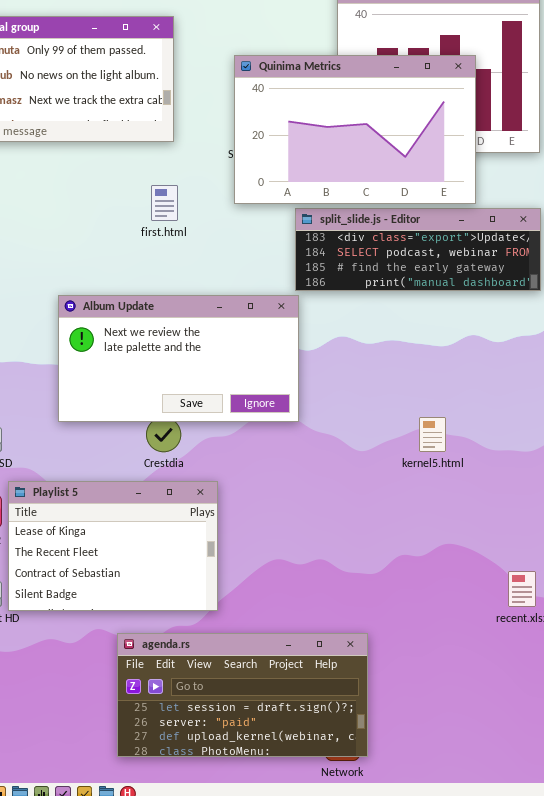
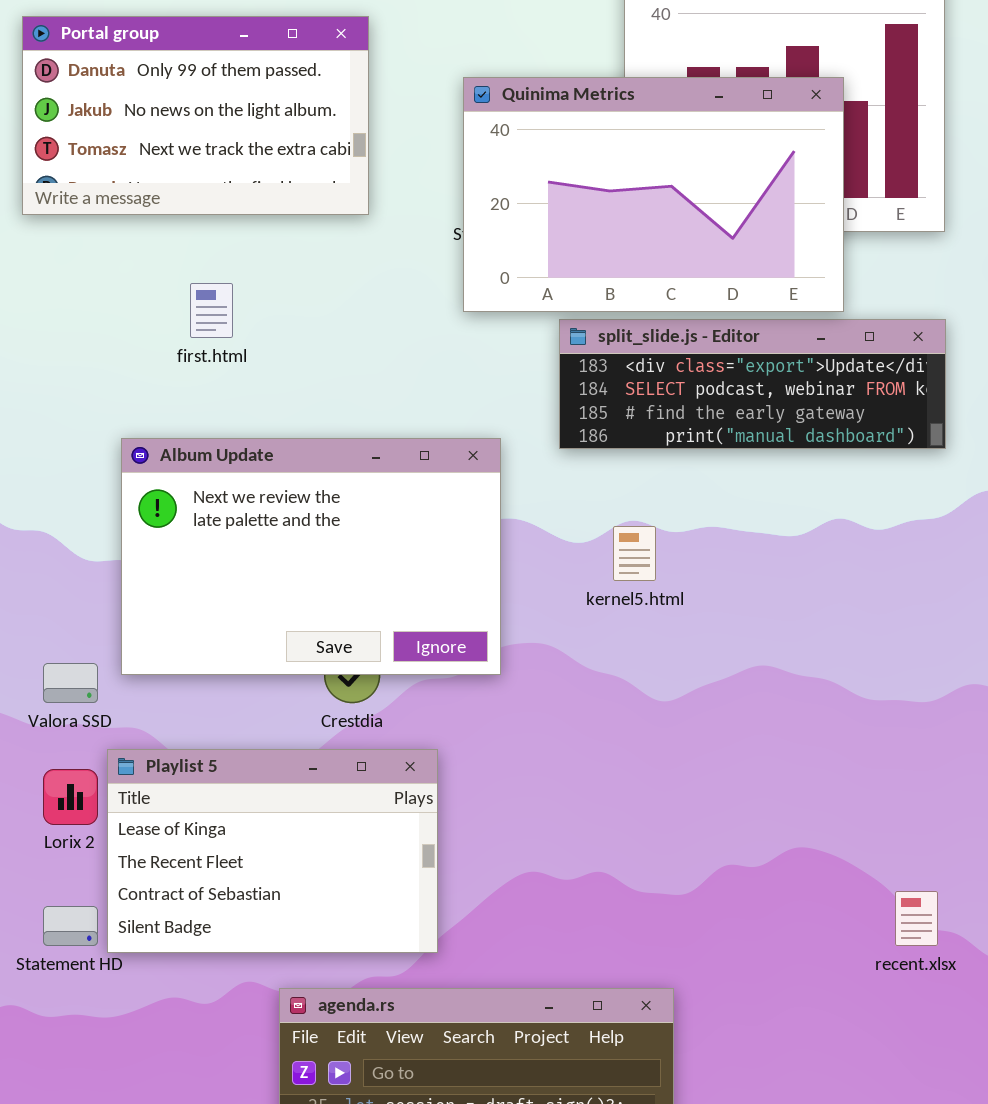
first.html: [151,185,178,221] -> [190,283,233,338], moved
Album Update: [58,295,299,422] -> [121,438,501,675], moved, resized
kernel5.html: [419,417,446,452] -> [613,526,656,581], moved

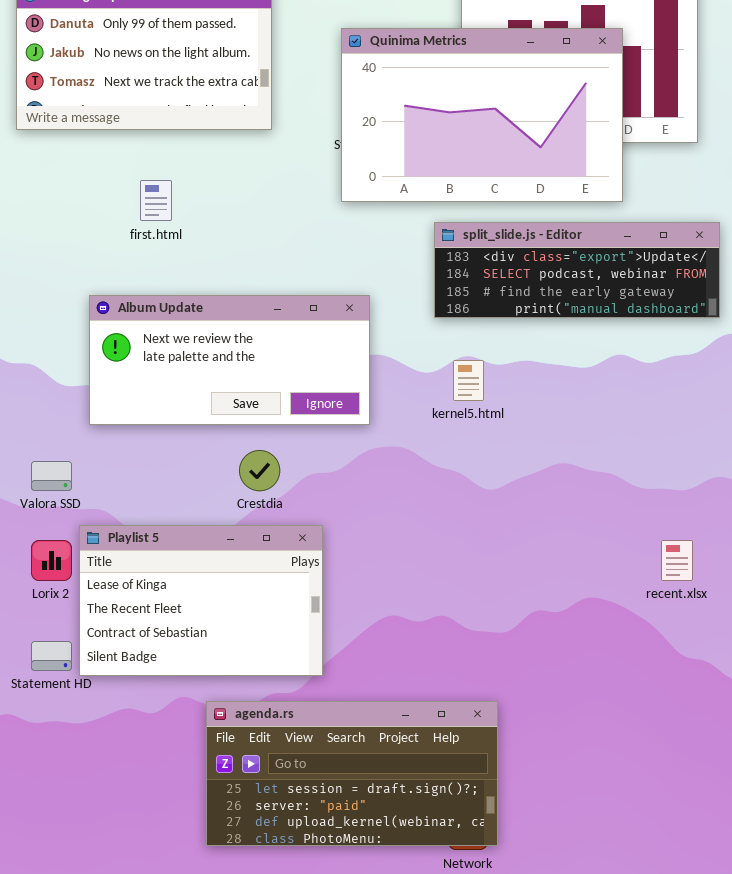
split_slide.js - Editor: [559,319,946,449] -> [434,222,720,318], moved
Album Update: [121,438,501,675] -> [89,295,370,425], resized
recent.xlsx: [895,891,938,946] -> [661,540,693,581], moved

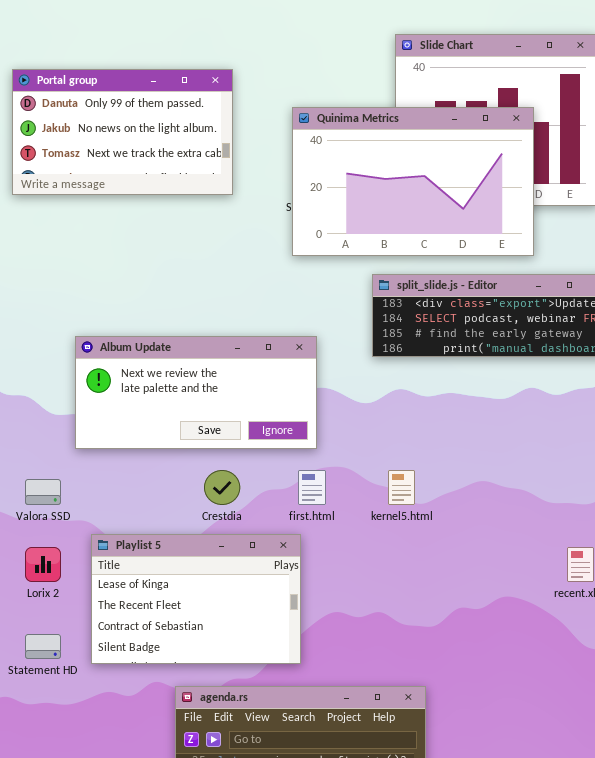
first.html: [140,180,172,221] -> [298,470,326,505], moved
kernel5.html: [453,360,484,401] -> [388,470,415,505], moved
Playlist 5: [79,525,323,676] -> [91,534,301,664], moved

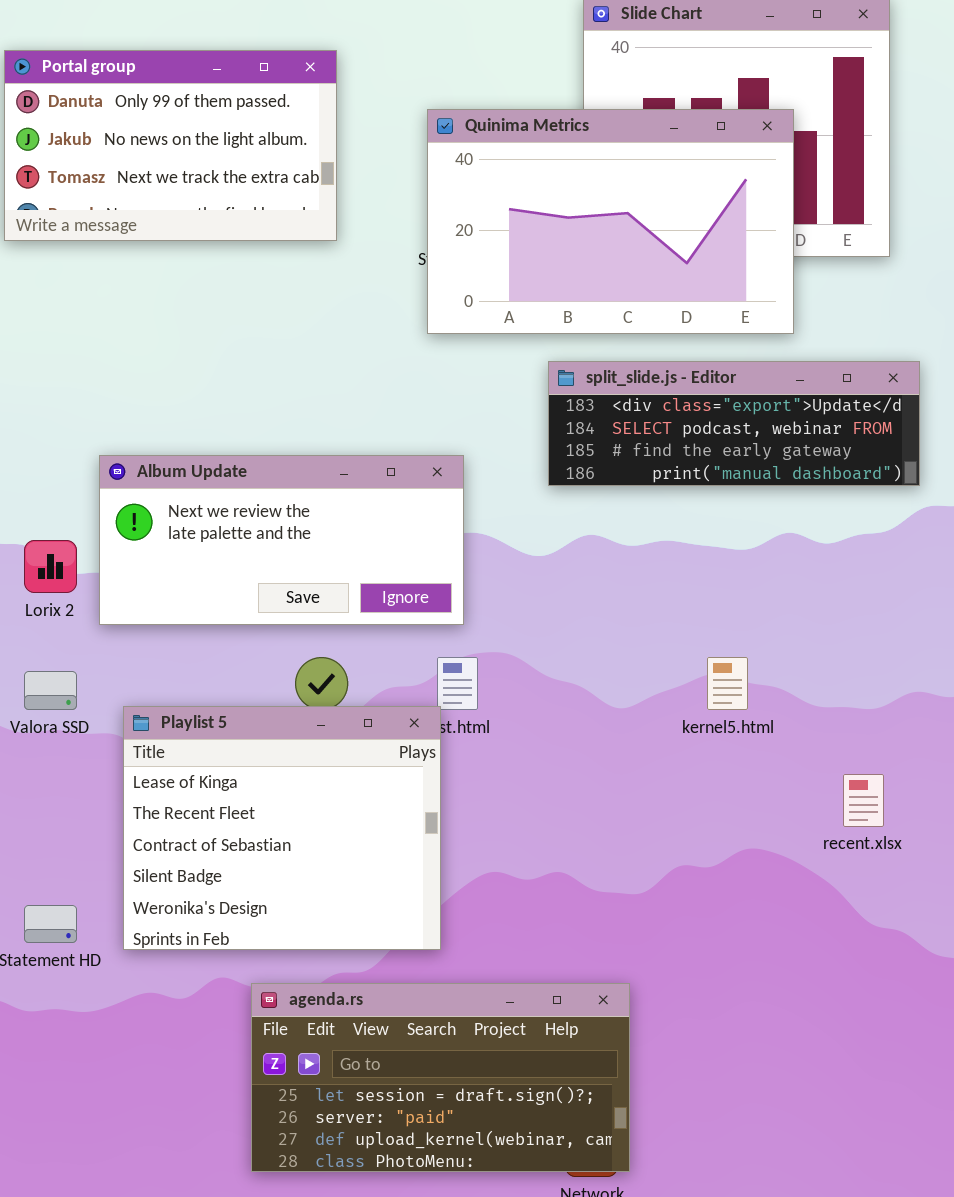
kernel5.html: [388,470,415,505] -> [707,657,748,710], moved
Playlist 5: [91,534,301,664] -> [123,706,441,950], resized
Lorix 2: [25,547,61,582] -> [24,540,77,593], moved

